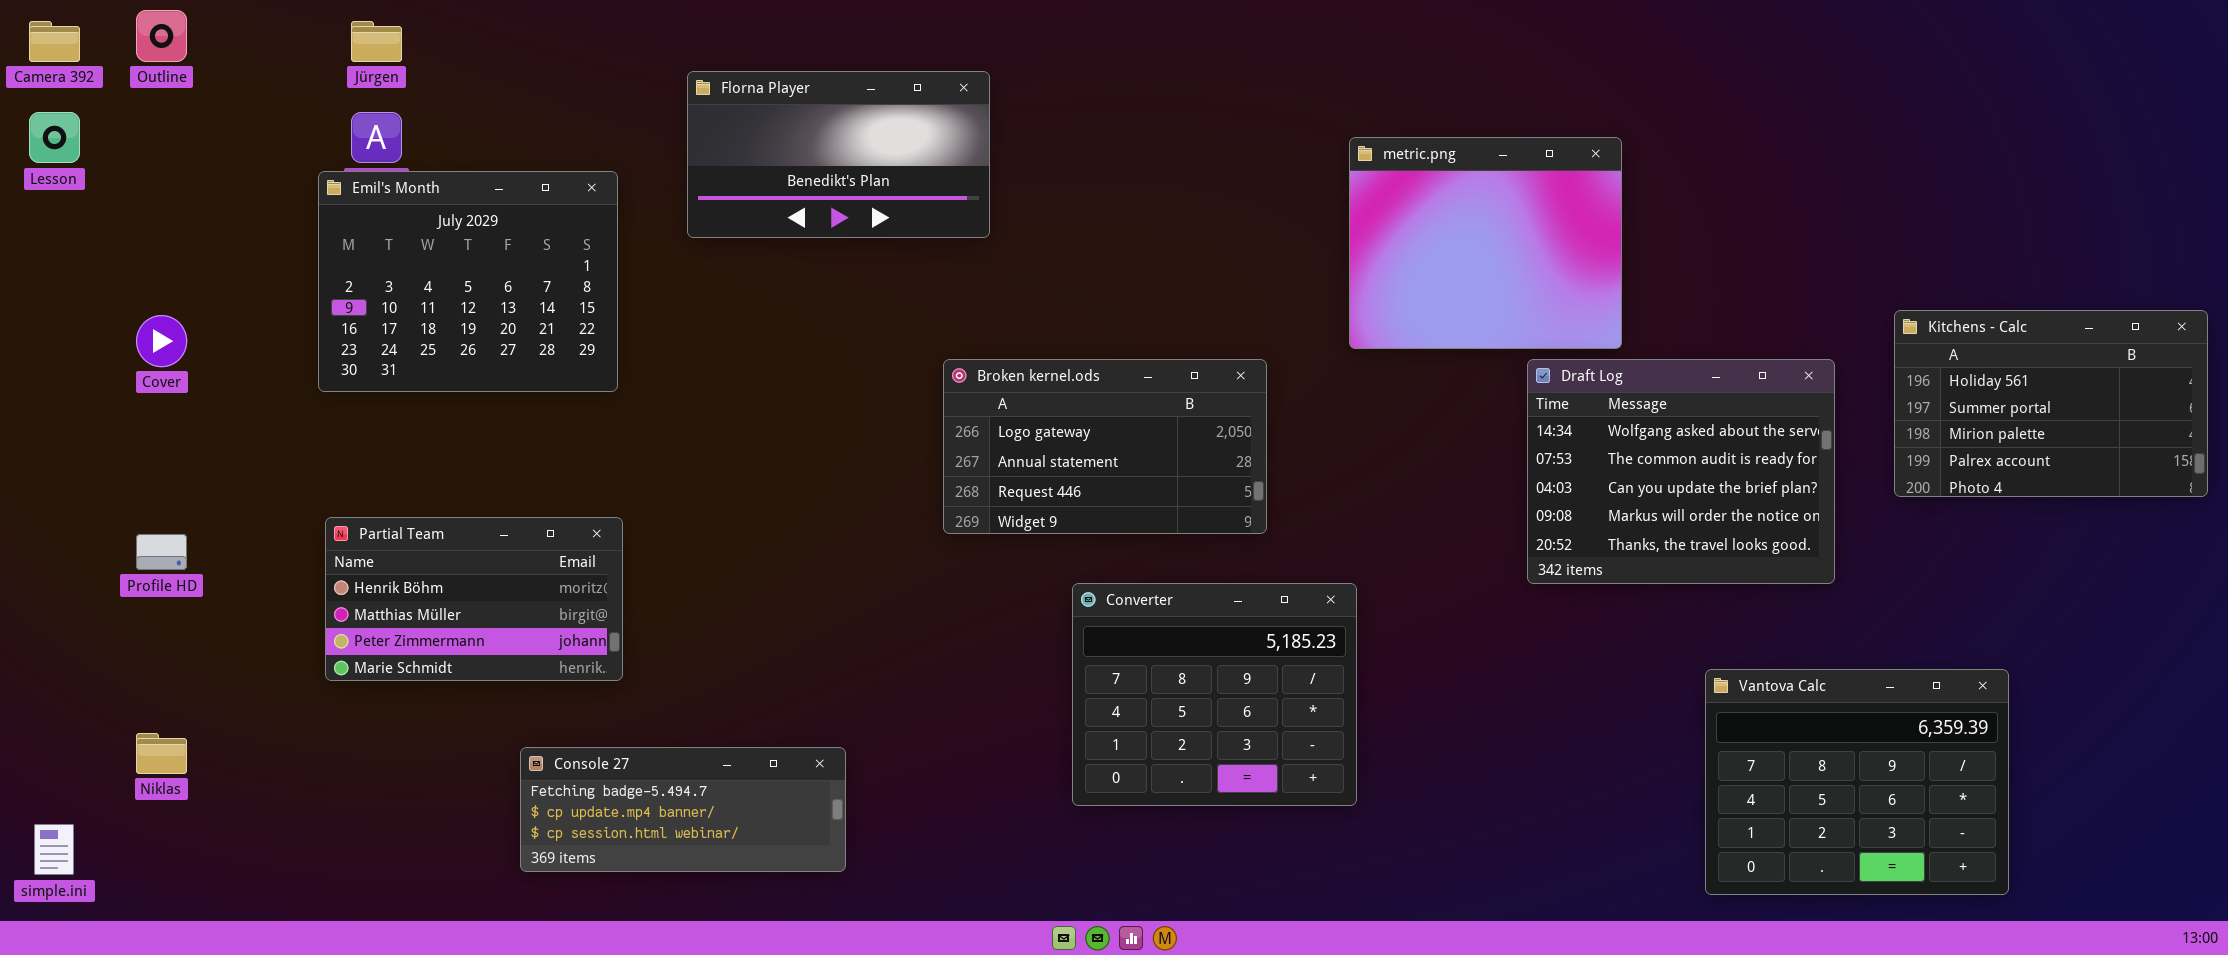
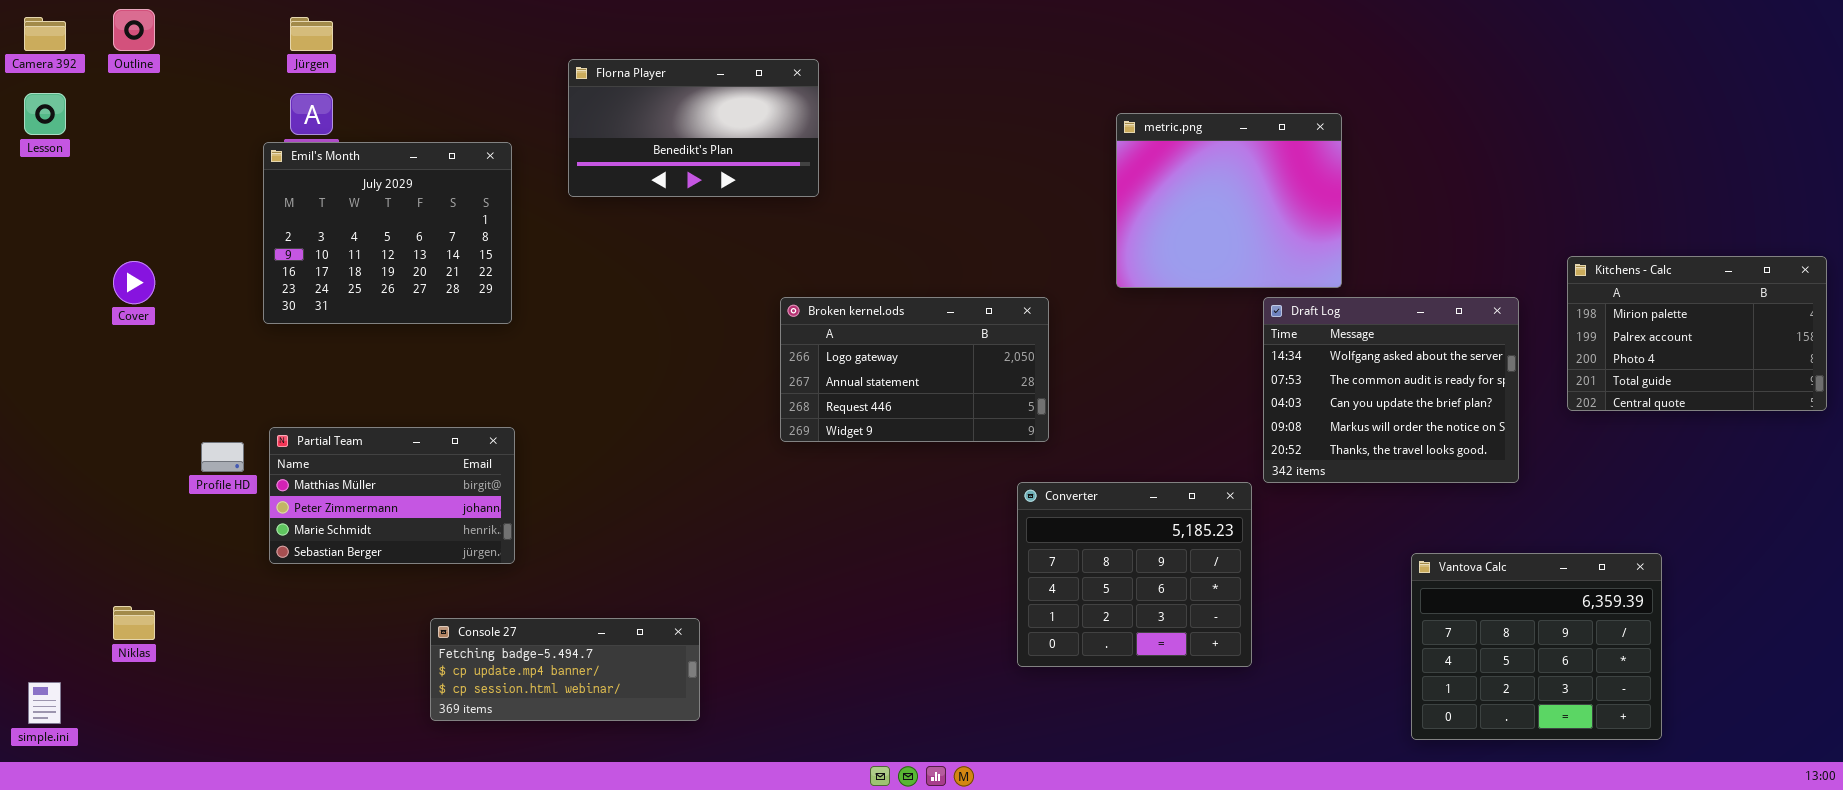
Kitchens - Calc: [1894,310,2208,497] -> [1567,256,1827,411], scrolled down 2 rows
Partial Team: [325,517,623,681] -> [269,427,515,564], scrolled down 1 row
Profile HD: [136,534,187,570] -> [201,442,244,472], moved
Converter: [1072,583,1357,806] -> [1017,482,1252,667], moved

